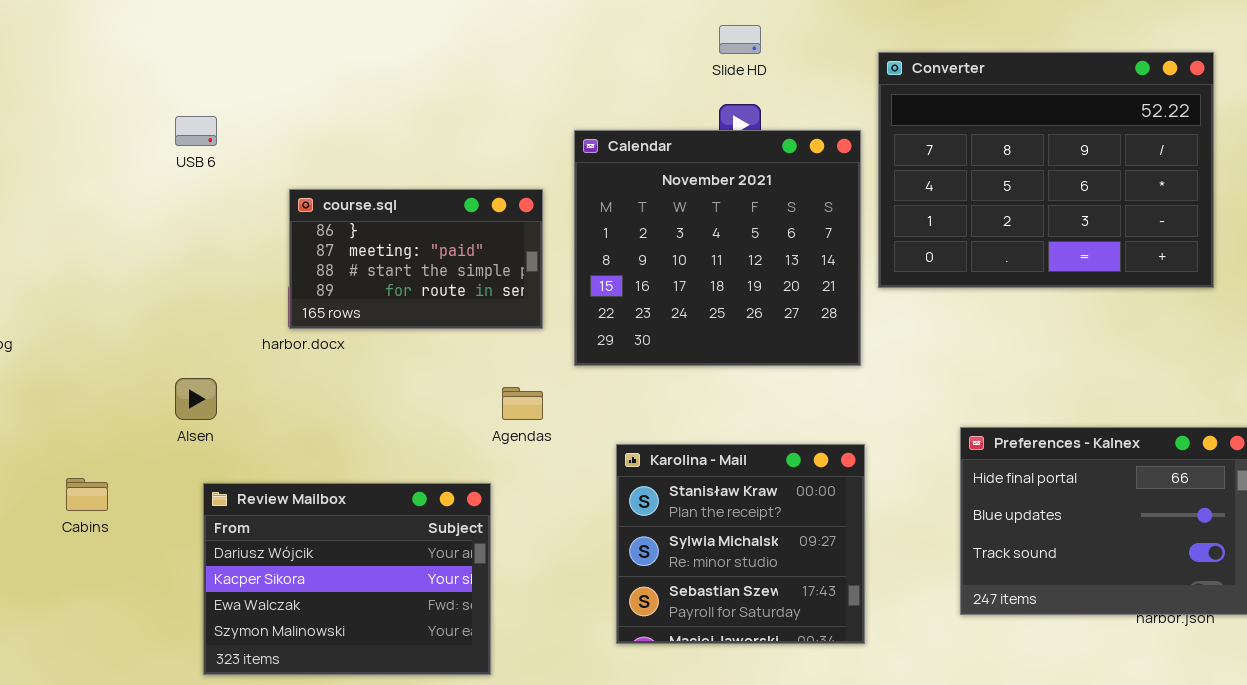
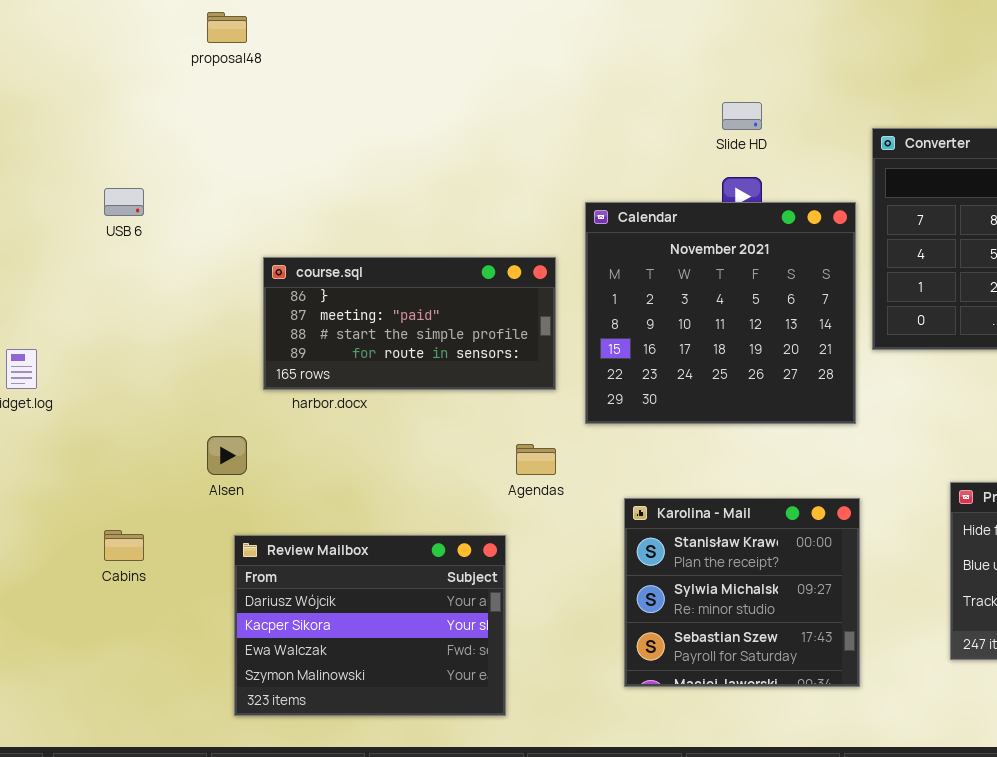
USB 6: [175,116,217,146] -> [104,188,144,216], moved
course.sql: [289,189,543,329] -> [263,257,556,390], resized

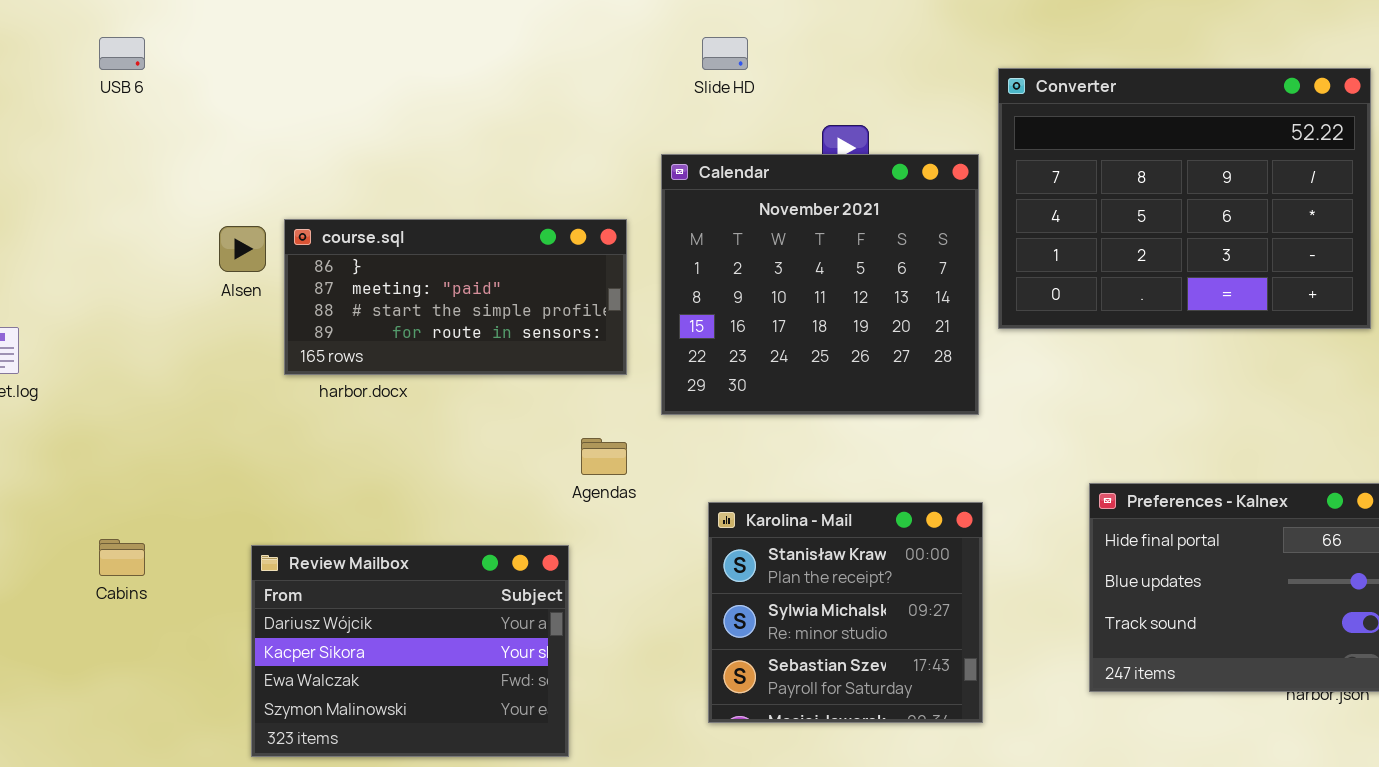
Slide HD: [722,102,762,130] -> [702,37,748,70], moved
USB 6: [104,188,144,216] -> [99,37,145,70], moved
Alsen: [207,436,247,475] -> [219,226,266,272], moved

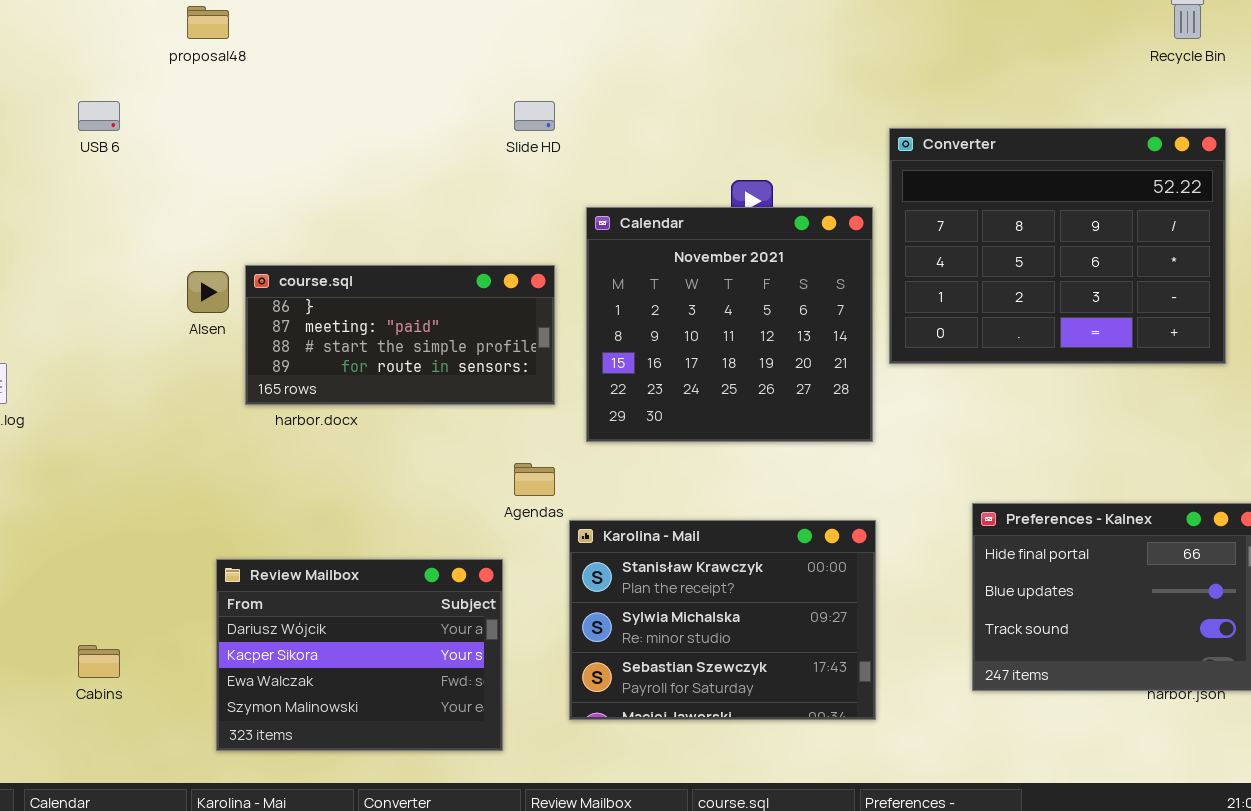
Slide HD: [702,37,748,70] -> [514,101,555,131], moved
Karolina - Mail: [708,502,983,723] -> [569,520,876,720], resized
Cabins: [99,539,145,576] -> [78,645,120,678], moved

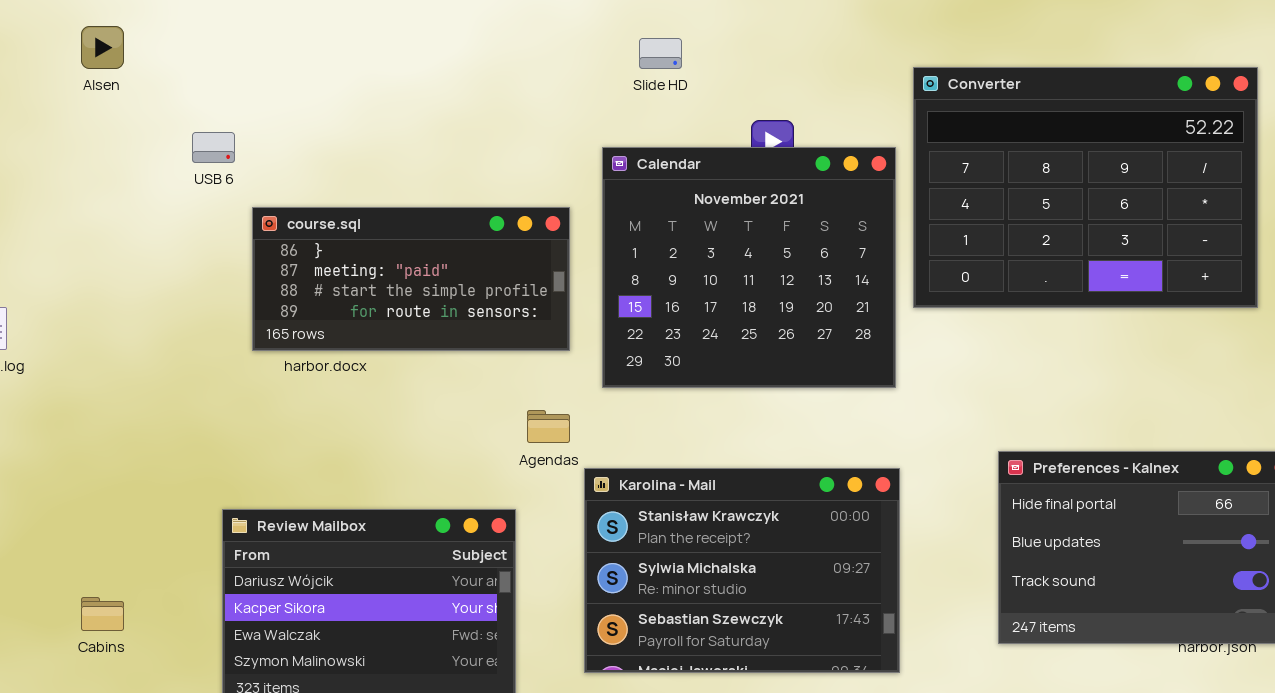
USB 6: [78,101,120,131] -> [192,132,235,163], moved
Slide HD: [514,101,555,131] -> [639,38,682,69], moved
Alsen: [187,271,229,313] -> [81,26,124,69], moved

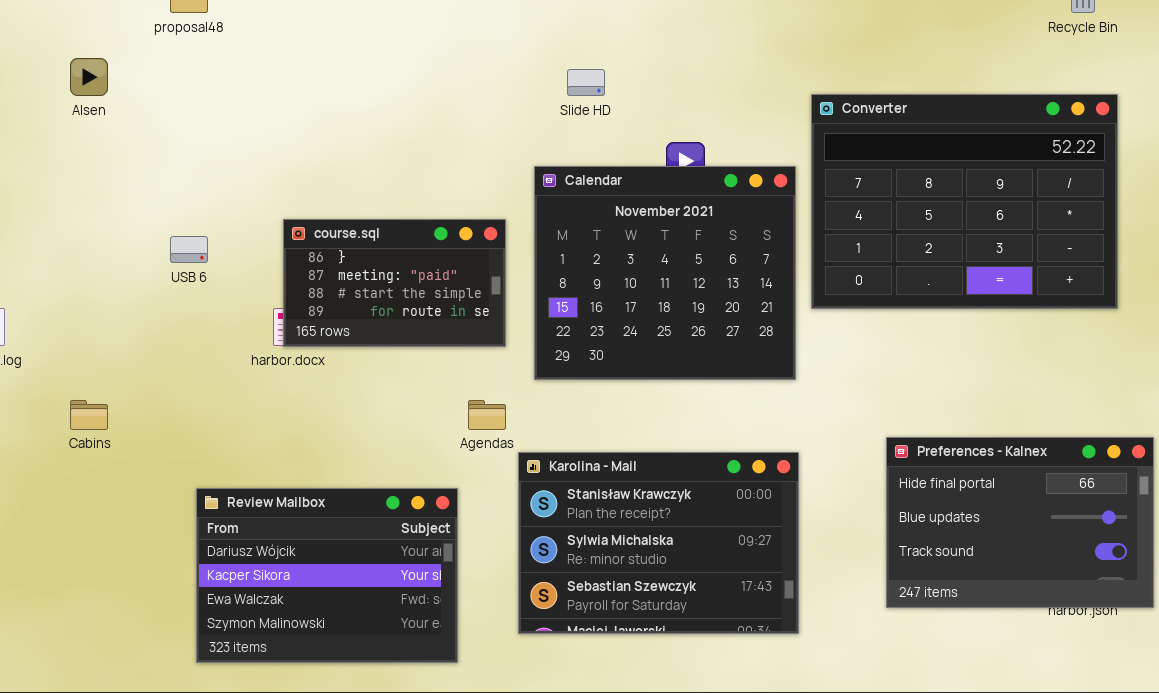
USB 6: [192,132,235,163] -> [170,236,208,263], moved
course.sql: [252,207,570,351] -> [283,219,506,347], resized
Cabins: [81,597,124,631] -> [70,400,108,430], moved

